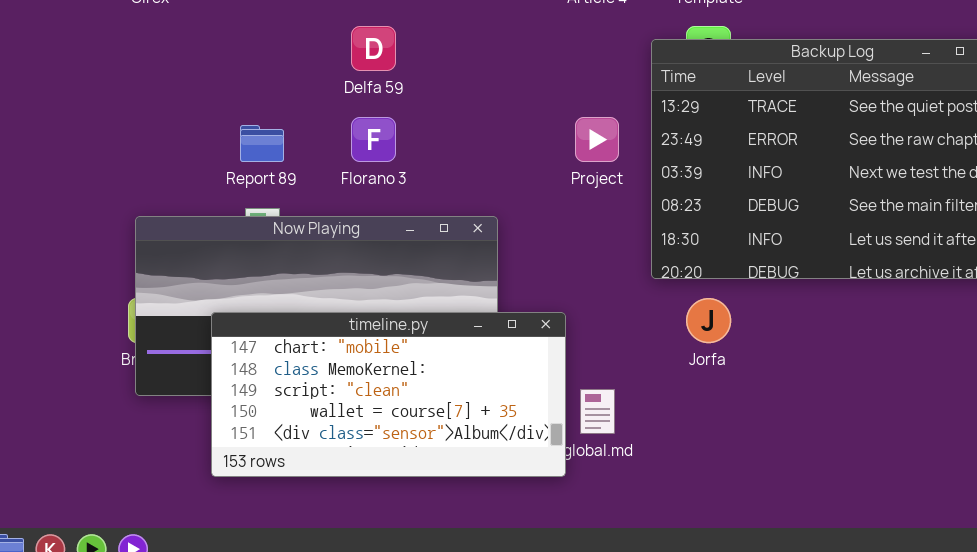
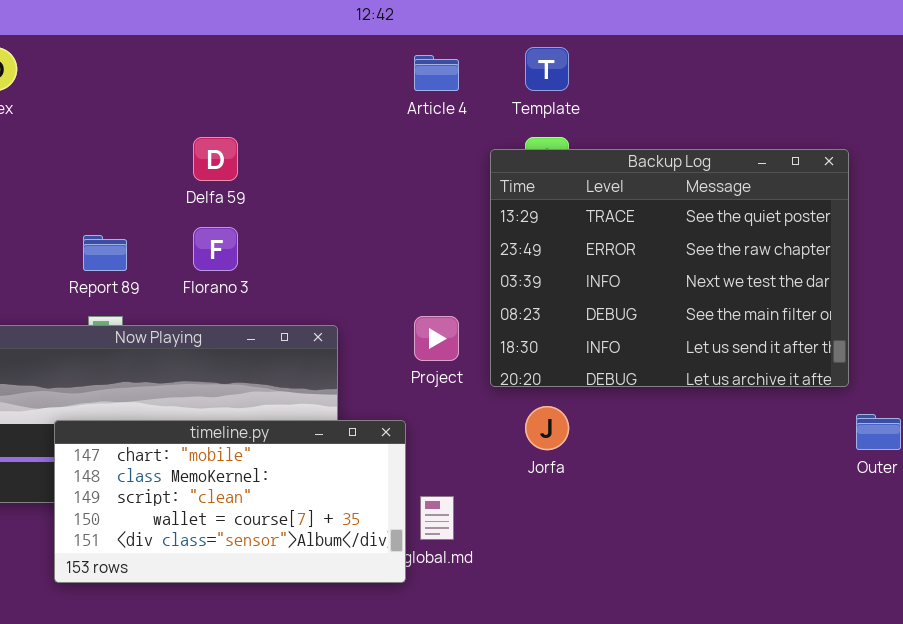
Project: [575,117,619,162] -> [414,316,459,361], moved

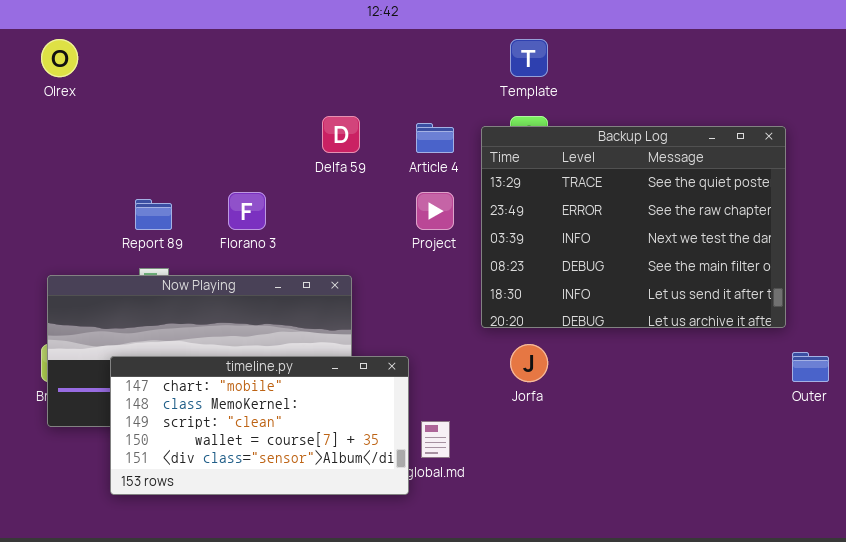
Article 4: [414,55,459,91] -> [416,123,454,153], moved
Delfa 59: [193,137,238,181] -> [322,116,360,153], moved
Project: [414,316,459,361] -> [416,192,454,230], moved

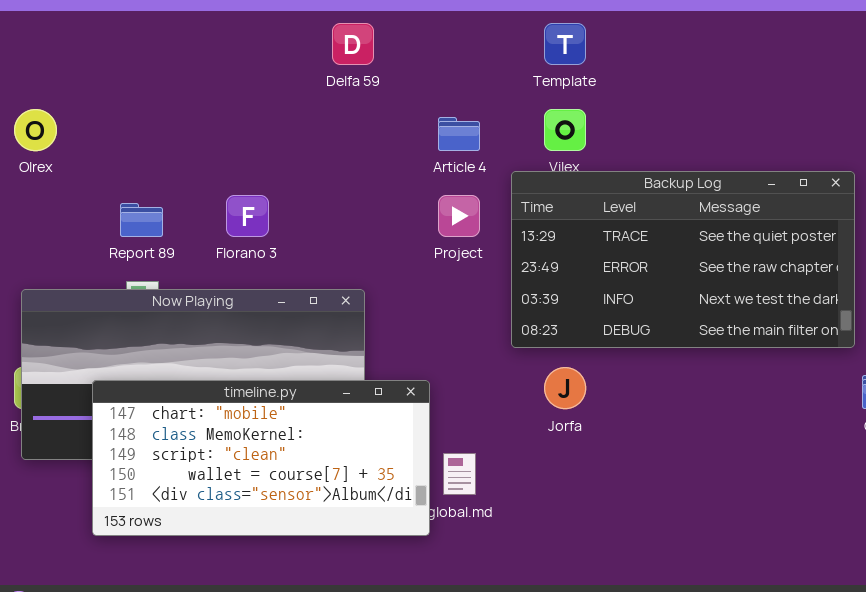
Olrex: [41,39,78,77] -> [14,109,57,151], moved
Delfa 59: [322,116,360,153] -> [332,23,374,65], moved
Backup Log: [481,126,786,328] -> [511,171,855,348], resized

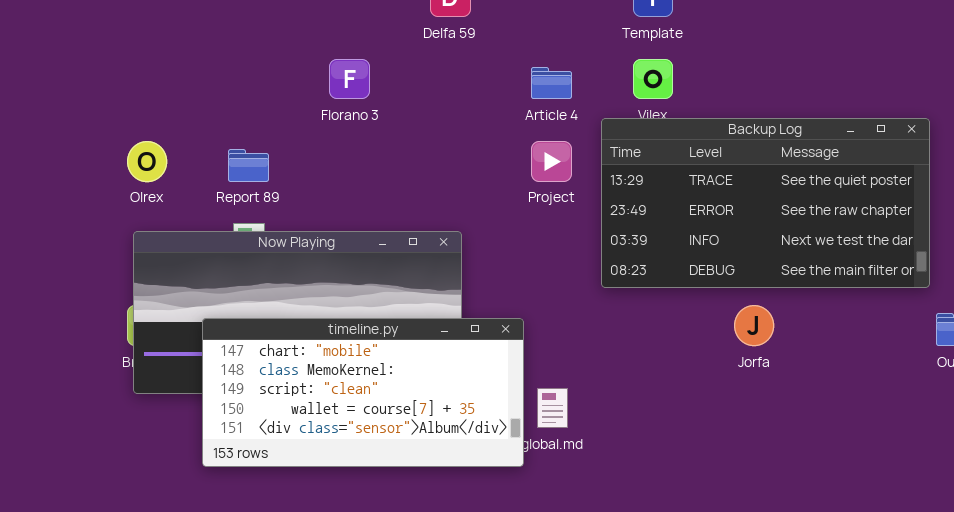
Olrex: [14,109,57,151] -> [127,141,167,182], moved
Florano 3: [226,195,269,237] -> [329,59,370,99], moved
Jorfa: [544,367,586,409] -> [734,305,774,346], moved

